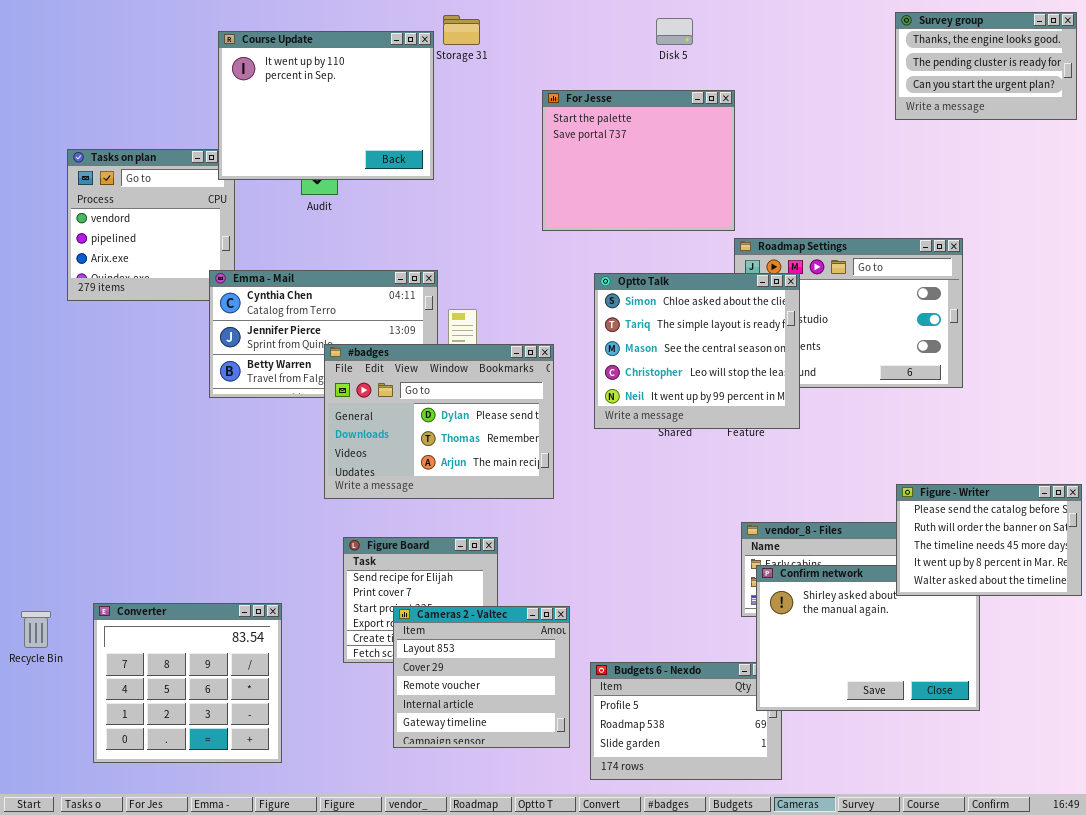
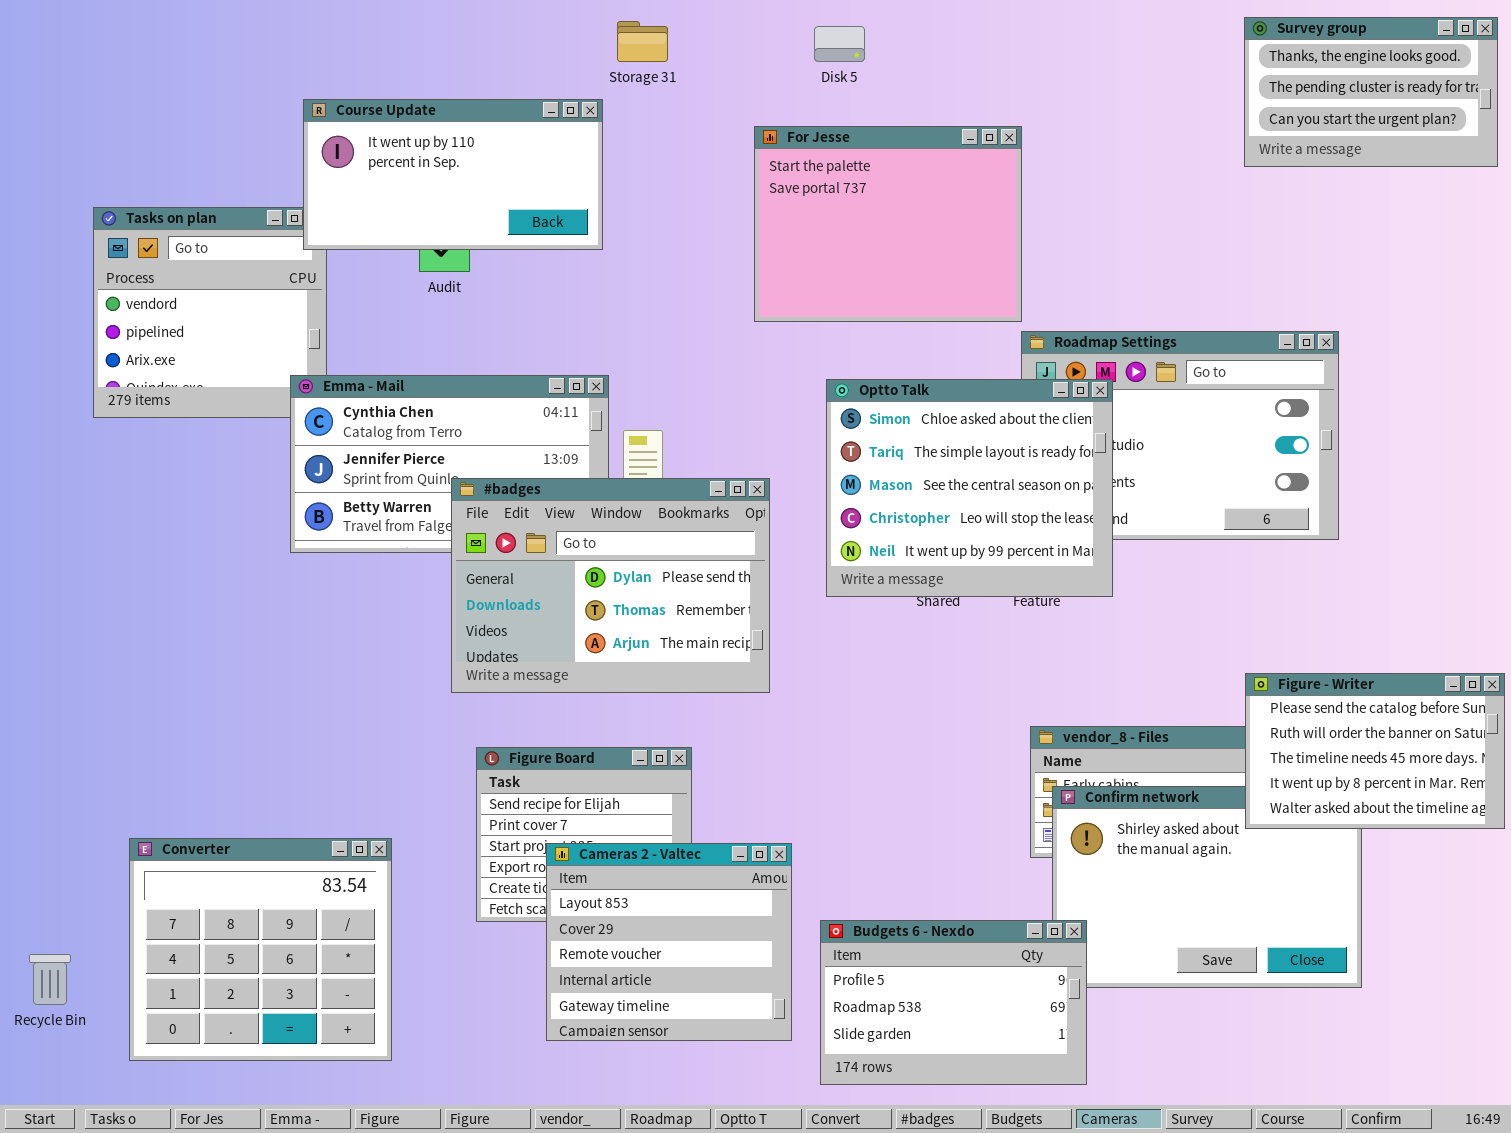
Disk 5: [656,18,693,45] -> [814,26,865,62], moved
Course Update: [218,31,434,180] -> [303,99,603,250], resized
Recycle Bin: [21,611,51,648] -> [29,954,71,1005], moved
Budgets 6 - Nexdo: [590,662,782,780] -> [820,920,1087,1085], raised

